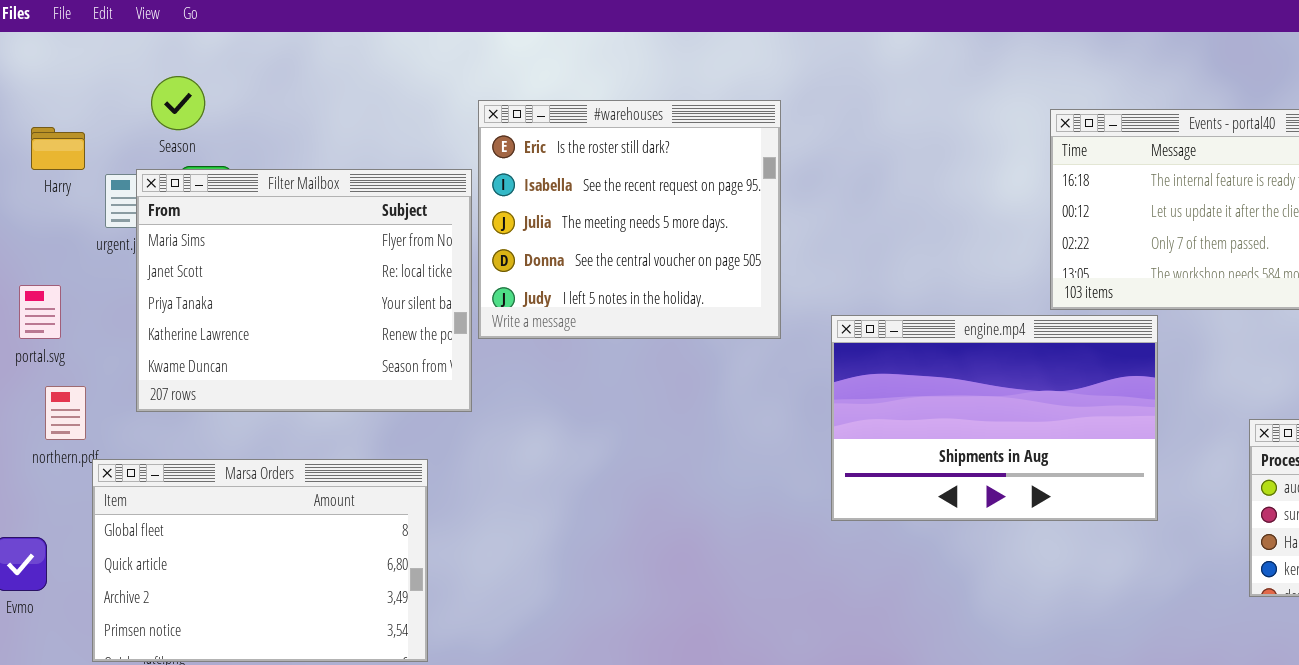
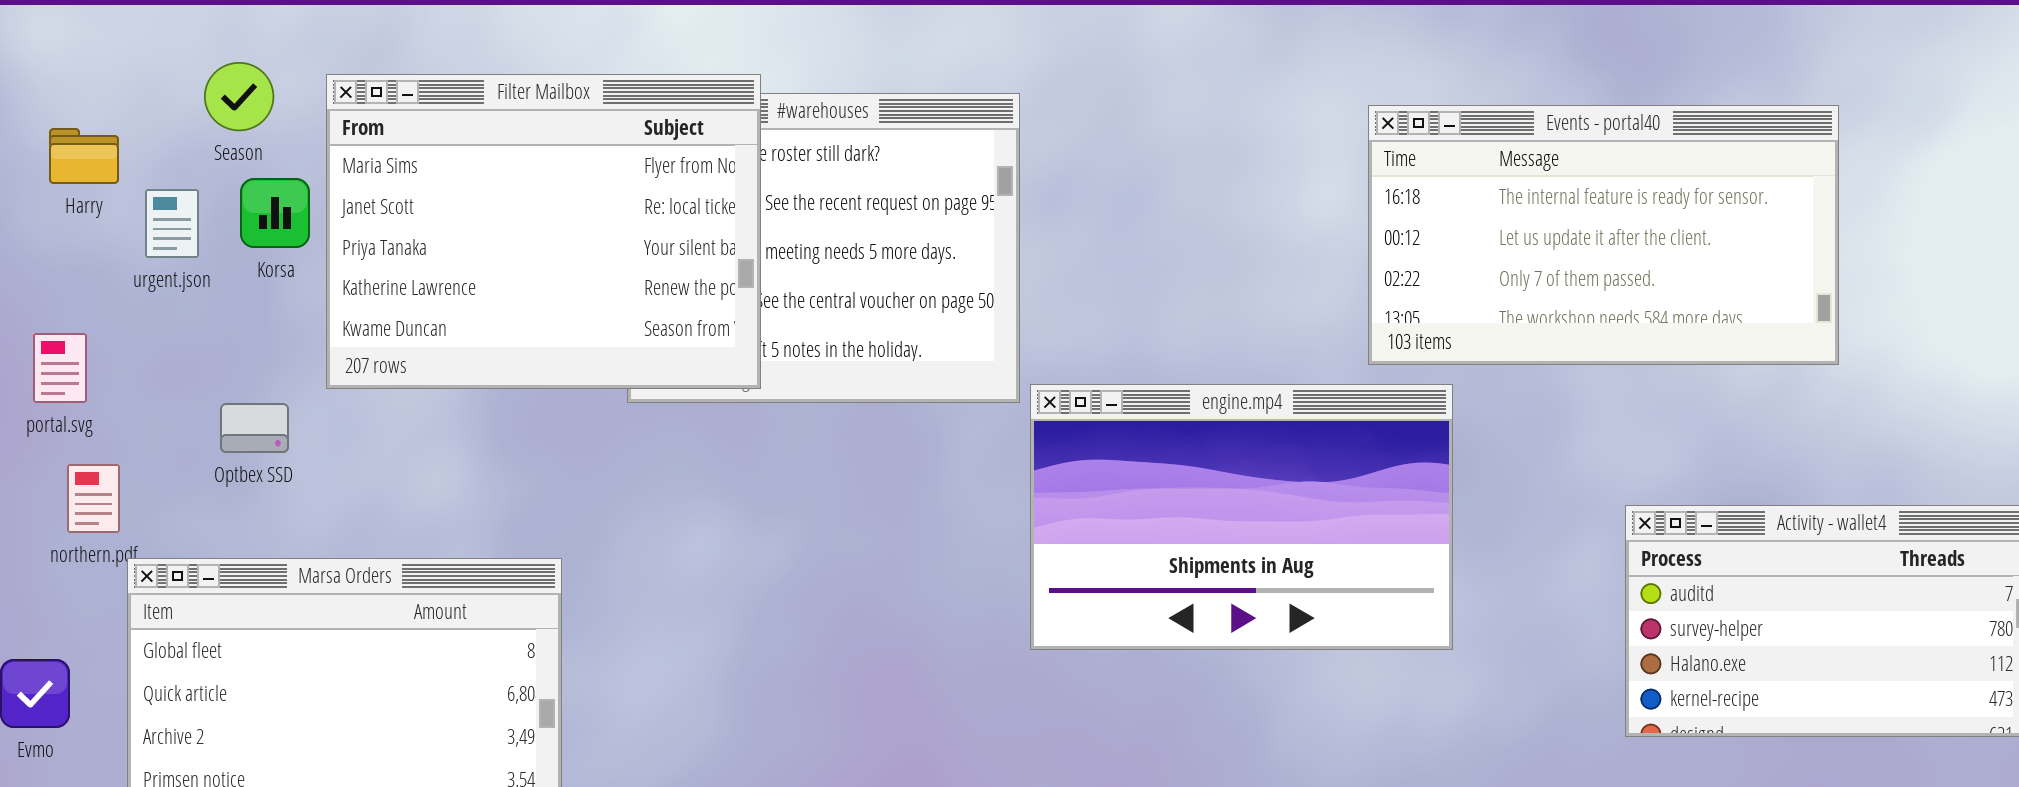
Filter Mailbox: [136,169,472,412] -> [326,74,761,389], moved
engine.mp4: [831,315,1158,521] -> [1030,384,1453,650], moved

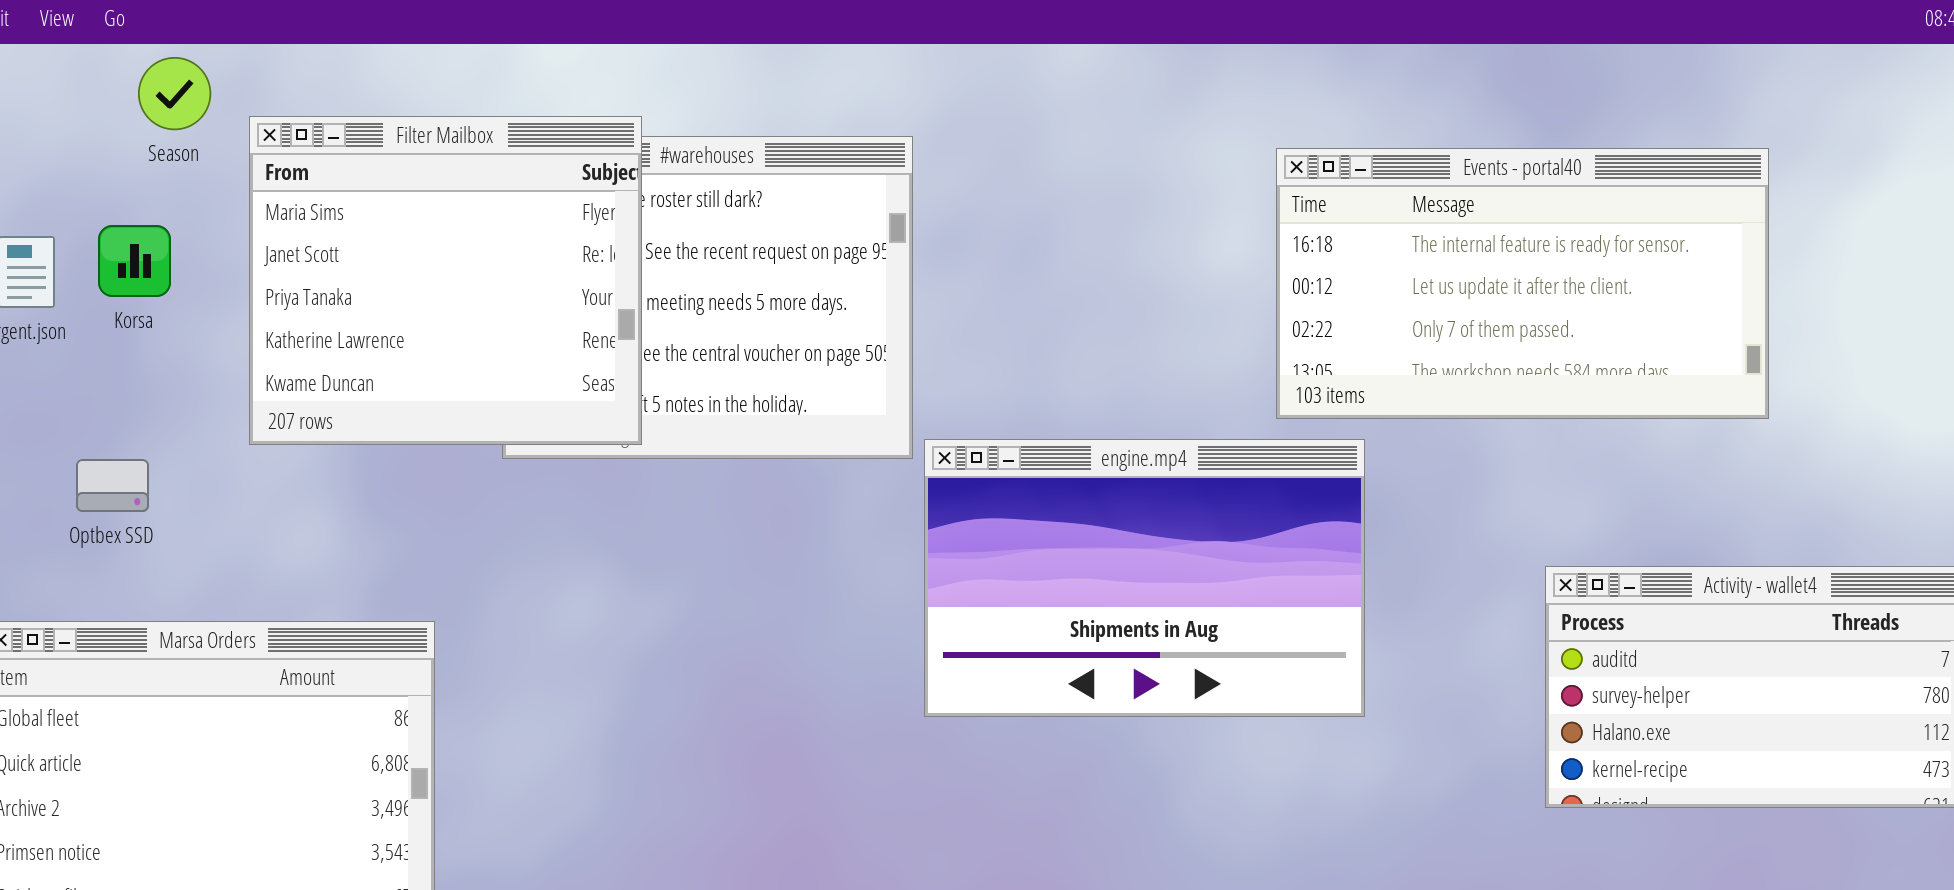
Season: [204,62,274,131] -> [138,57,211,130], moved
Filter Mailbox: [326,74,761,389] -> [249,116,642,445], resized

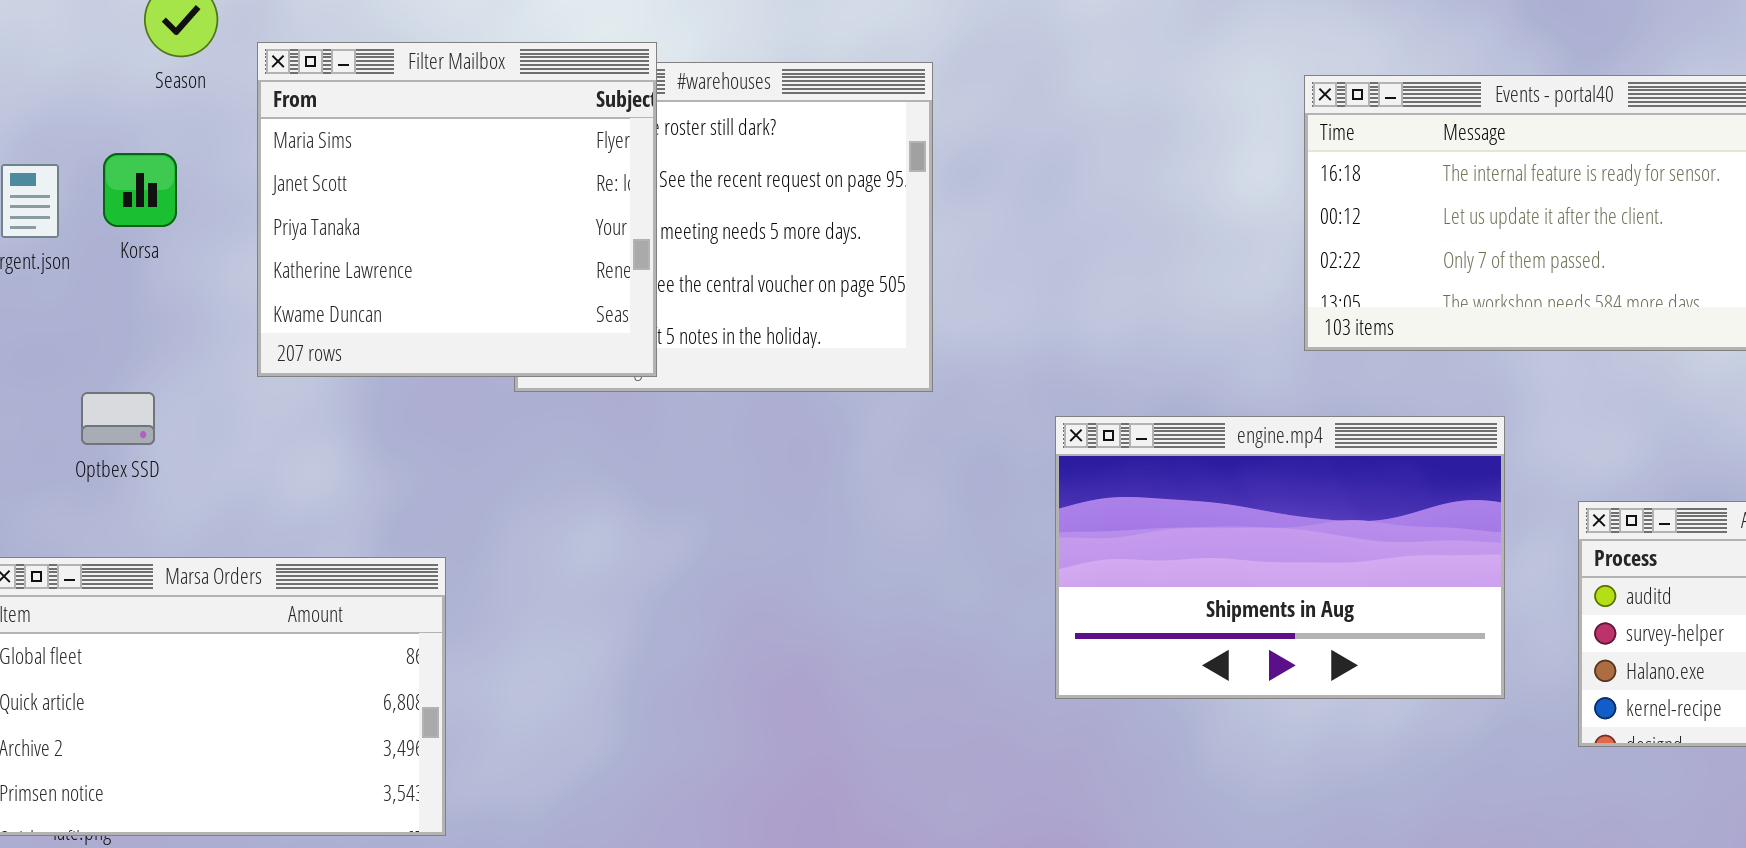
engine.mp4: [924,439,1365,717] -> [1055,416,1505,699], moved

